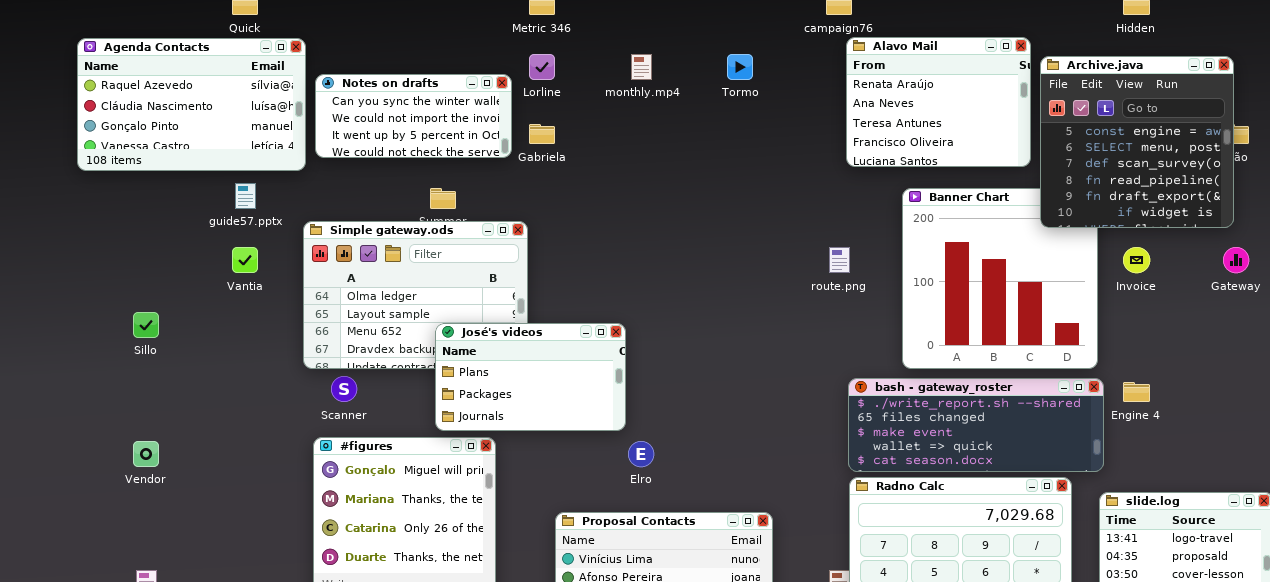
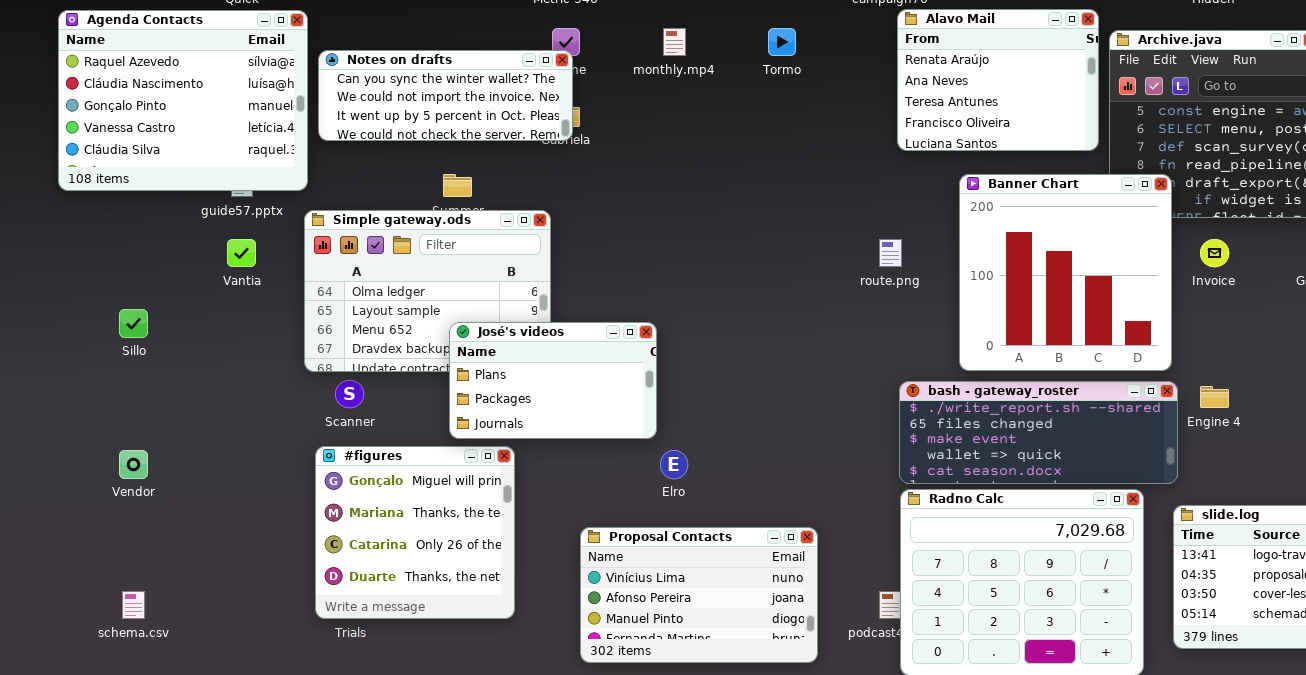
Agenda Contacts: [77,38,306,171] -> [58,10,308,191], resized
Notes on drafts: [315,74,512,158] -> [318,50,573,141], resized
Banner Chart: [902,188,1098,369] -> [959,174,1172,371], raised

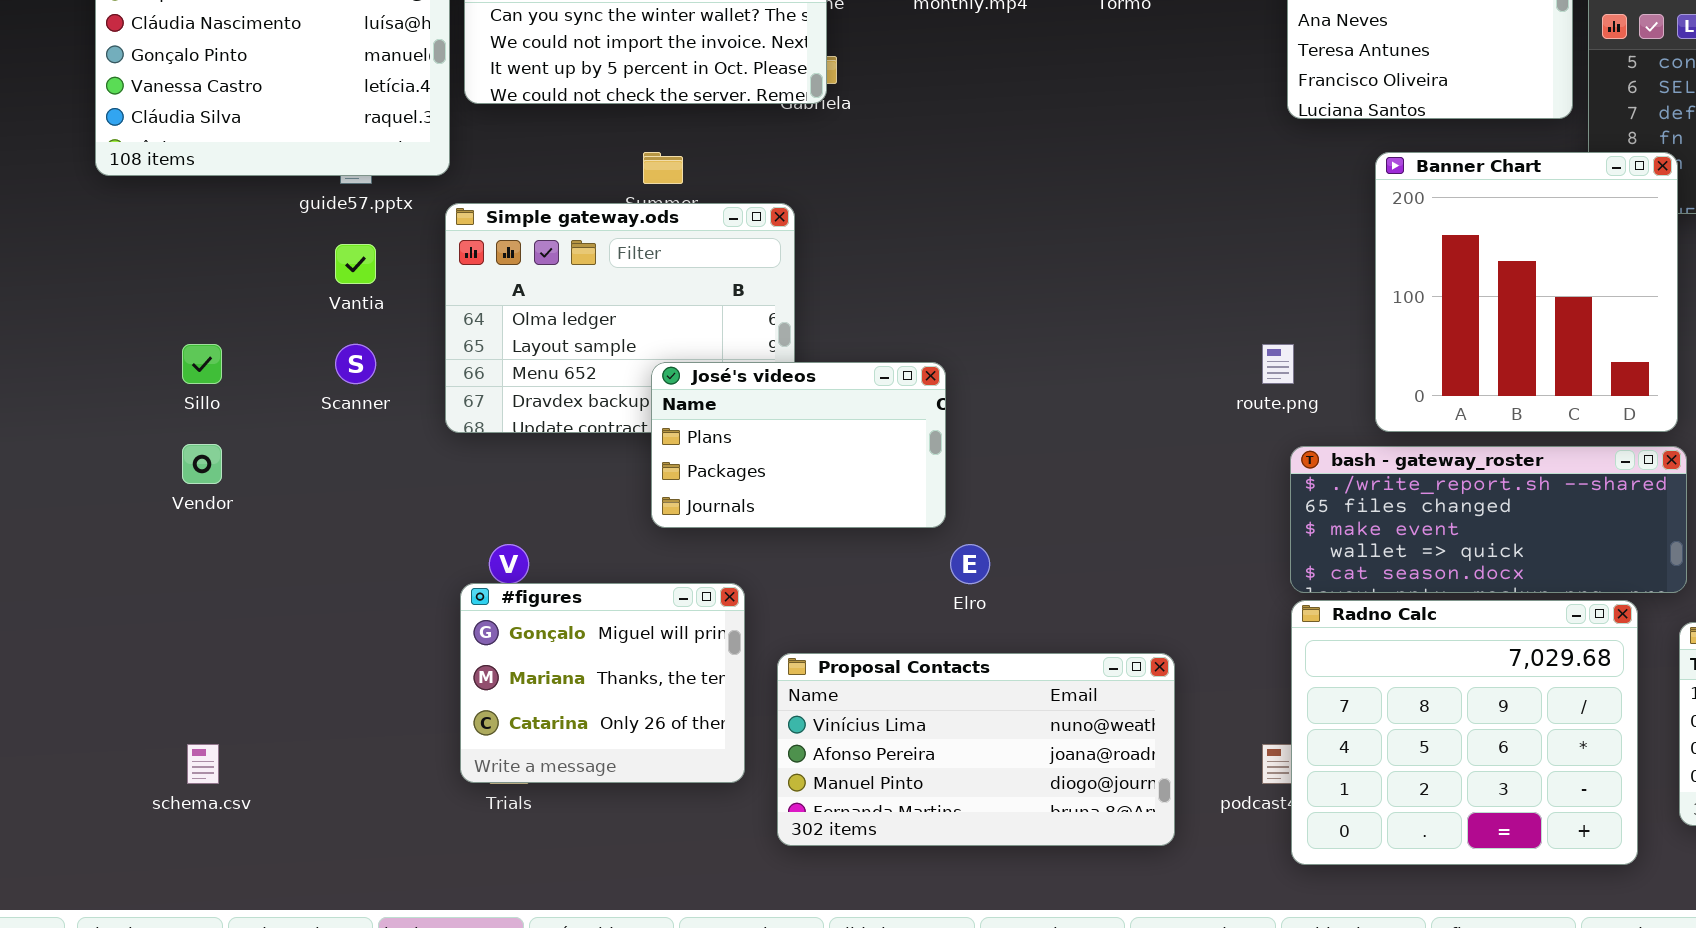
route.png: [879,239,902,267] -> [1262,344,1294,384], moved
Scanner: [335,380,364,408] -> [335,344,376,384], moved
#figures: [315,446,515,619] -> [460,583,745,783], resized
Vendor: [119,450,148,479] -> [182,444,222,484], moved
Proposal Contacts: [580,527,818,663] -> [777,653,1175,846], resized

